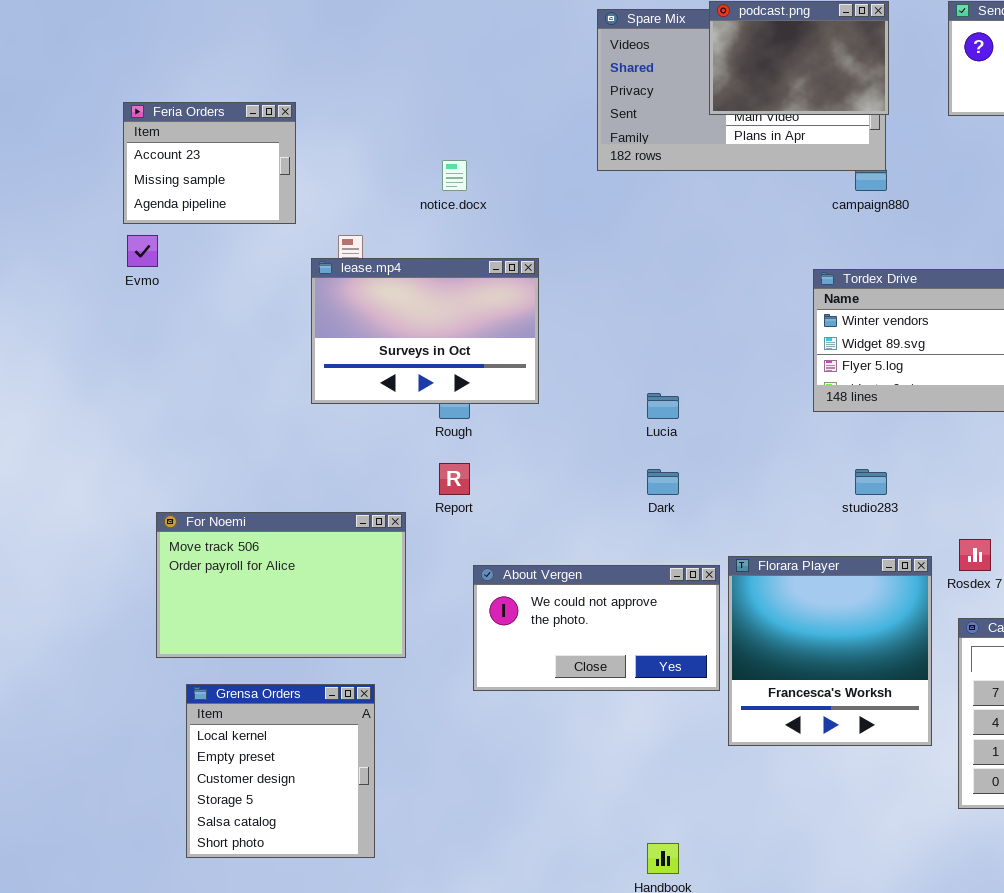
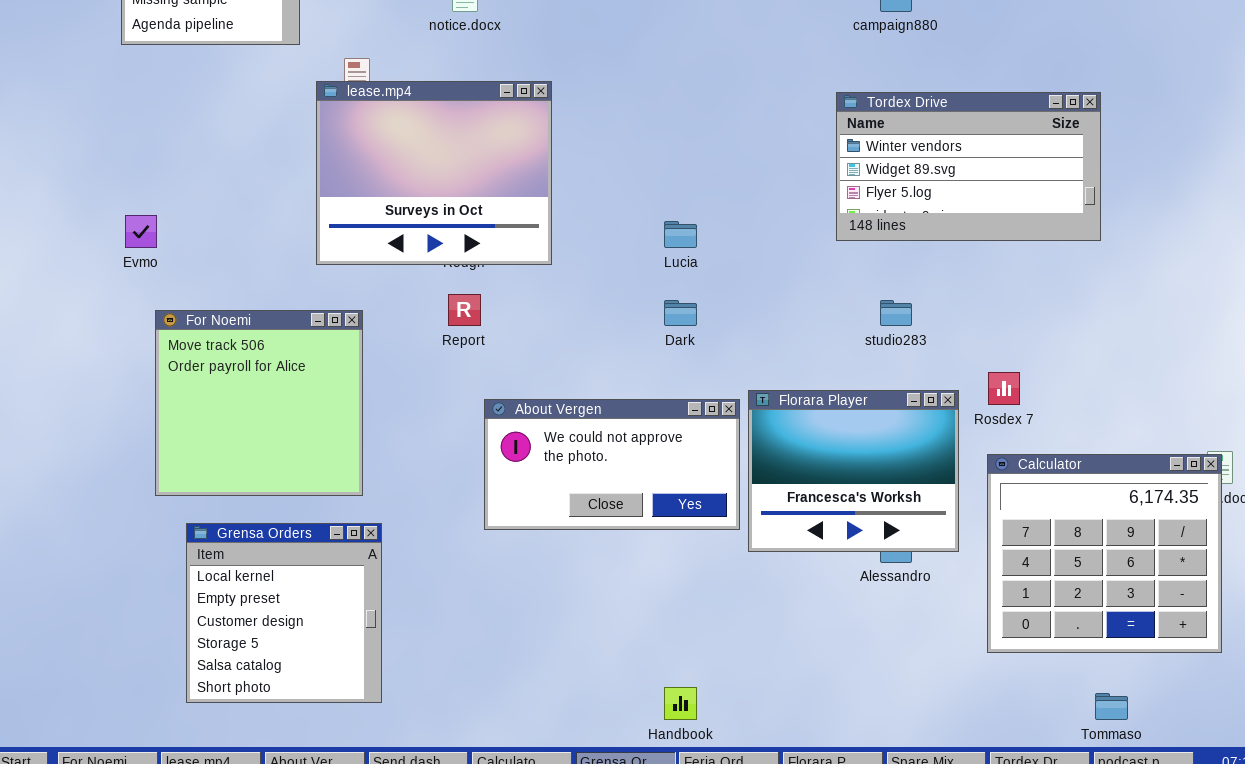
Evmo: [127,235,158,267] -> [125,215,157,248], moved
lease.mp4: [311,258,539,404] -> [316,81,552,265], resized
For Noemi: [156,512,406,658] -> [155,310,363,496], resized
Florara Player: [728,556,932,746] -> [748,390,959,552], resized

